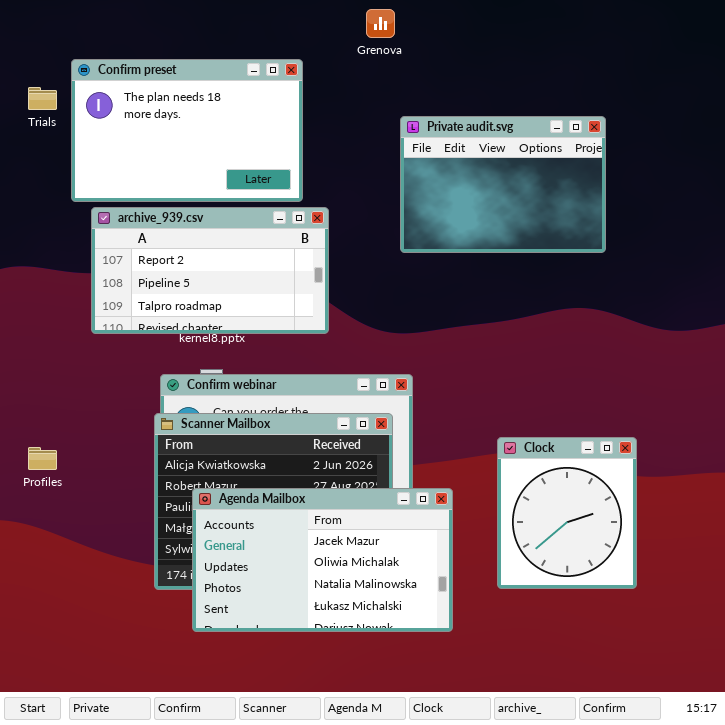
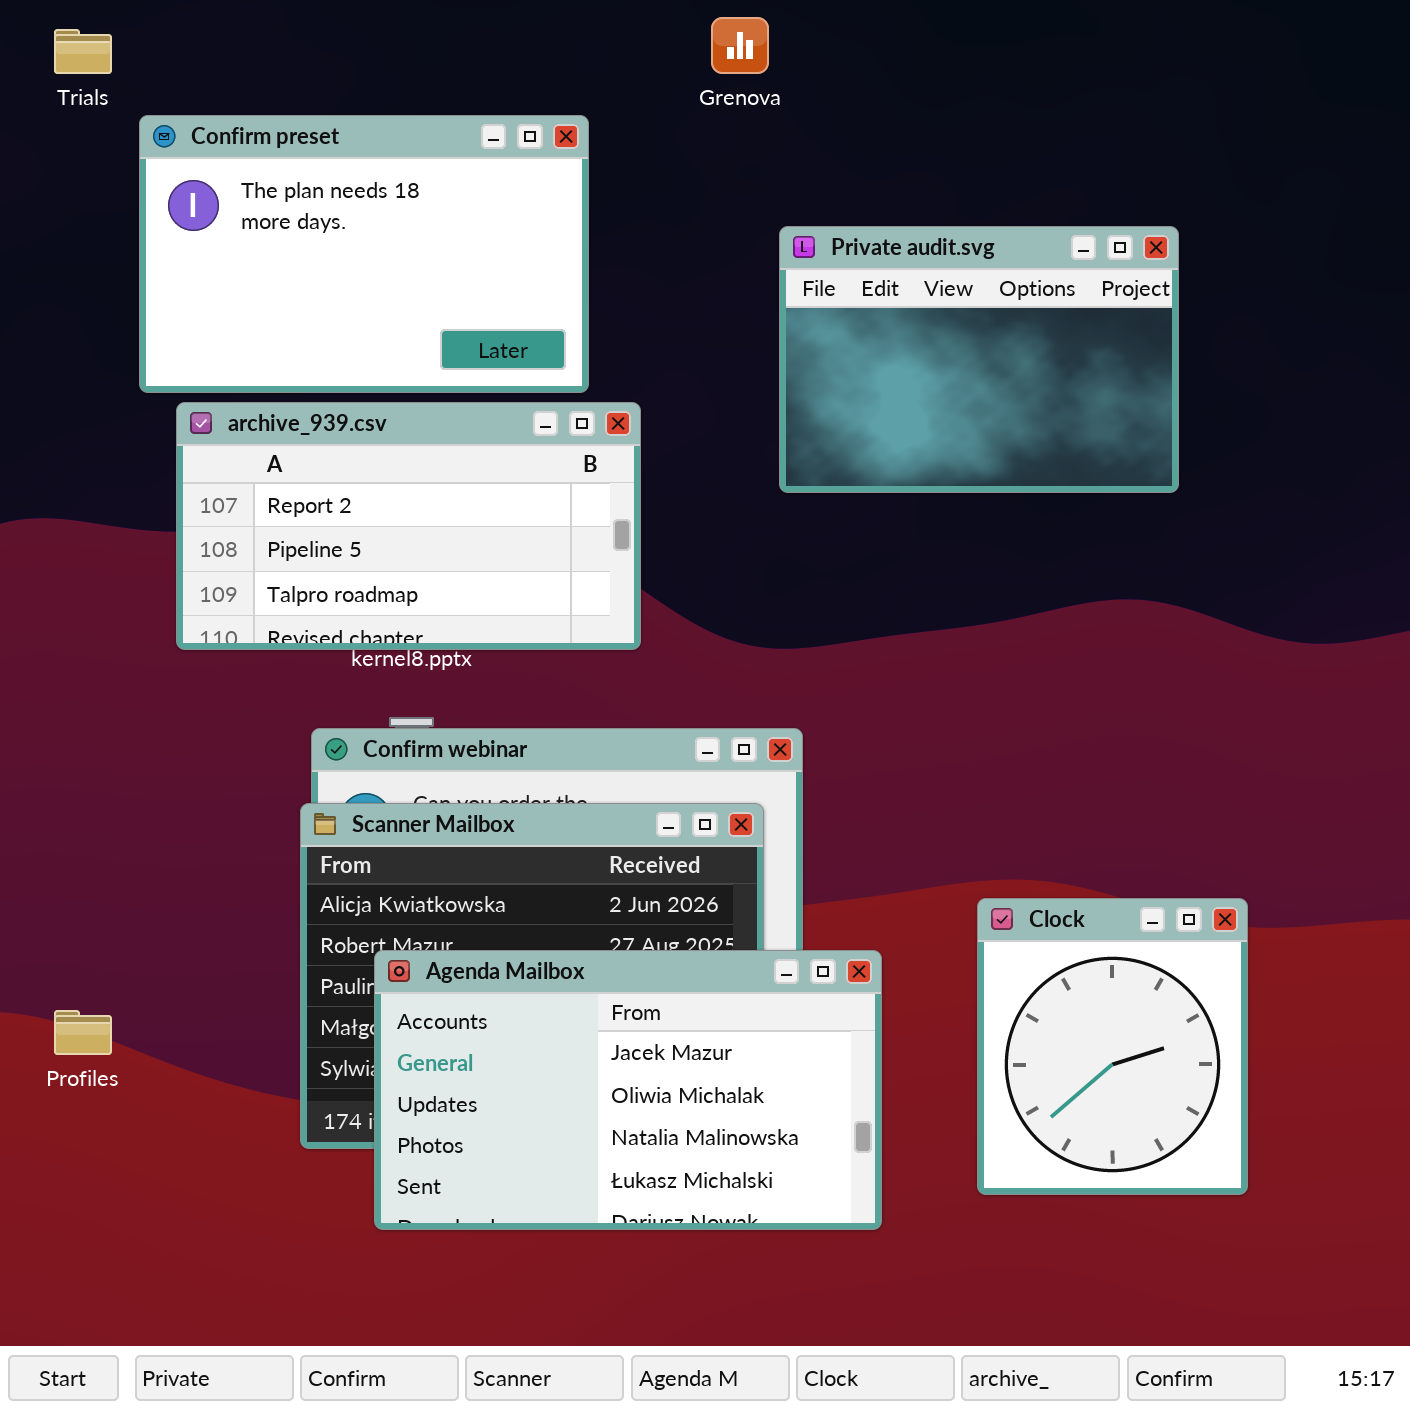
Trials: [28,87,57,110] -> [54,29,112,74], moved
Clock: [497,437,637,589] -> [977,898,1248,1195], moved
Profiles: [28,447,57,470] -> [54,1010,112,1055], moved

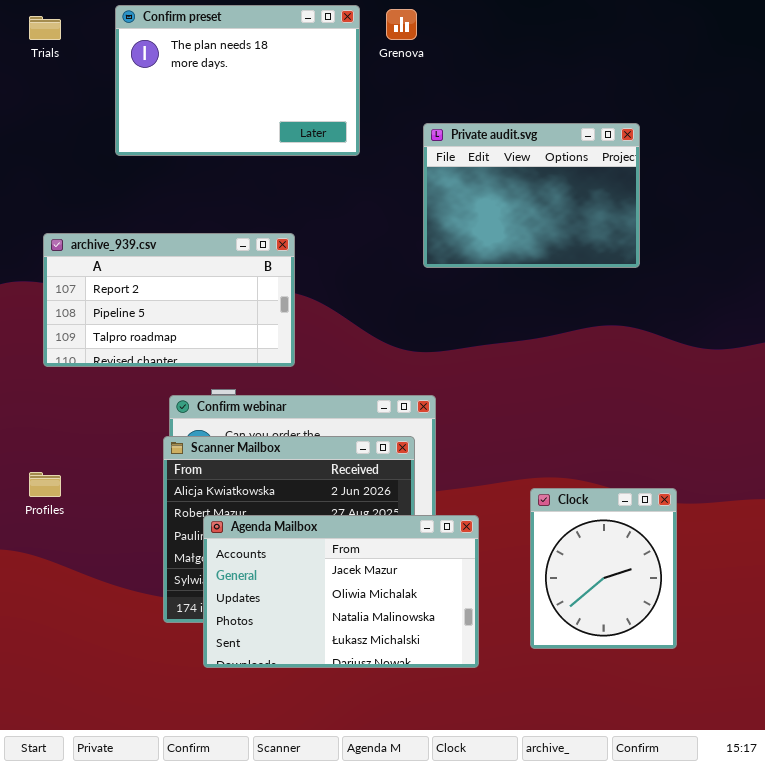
Confirm preset: [139,115,589,393] -> [115,5,360,156], moved
archive_939.csv: [176,402,641,650] -> [43,233,295,367], moved
Profiles: [54,1010,112,1055] -> [29,472,61,497], moved

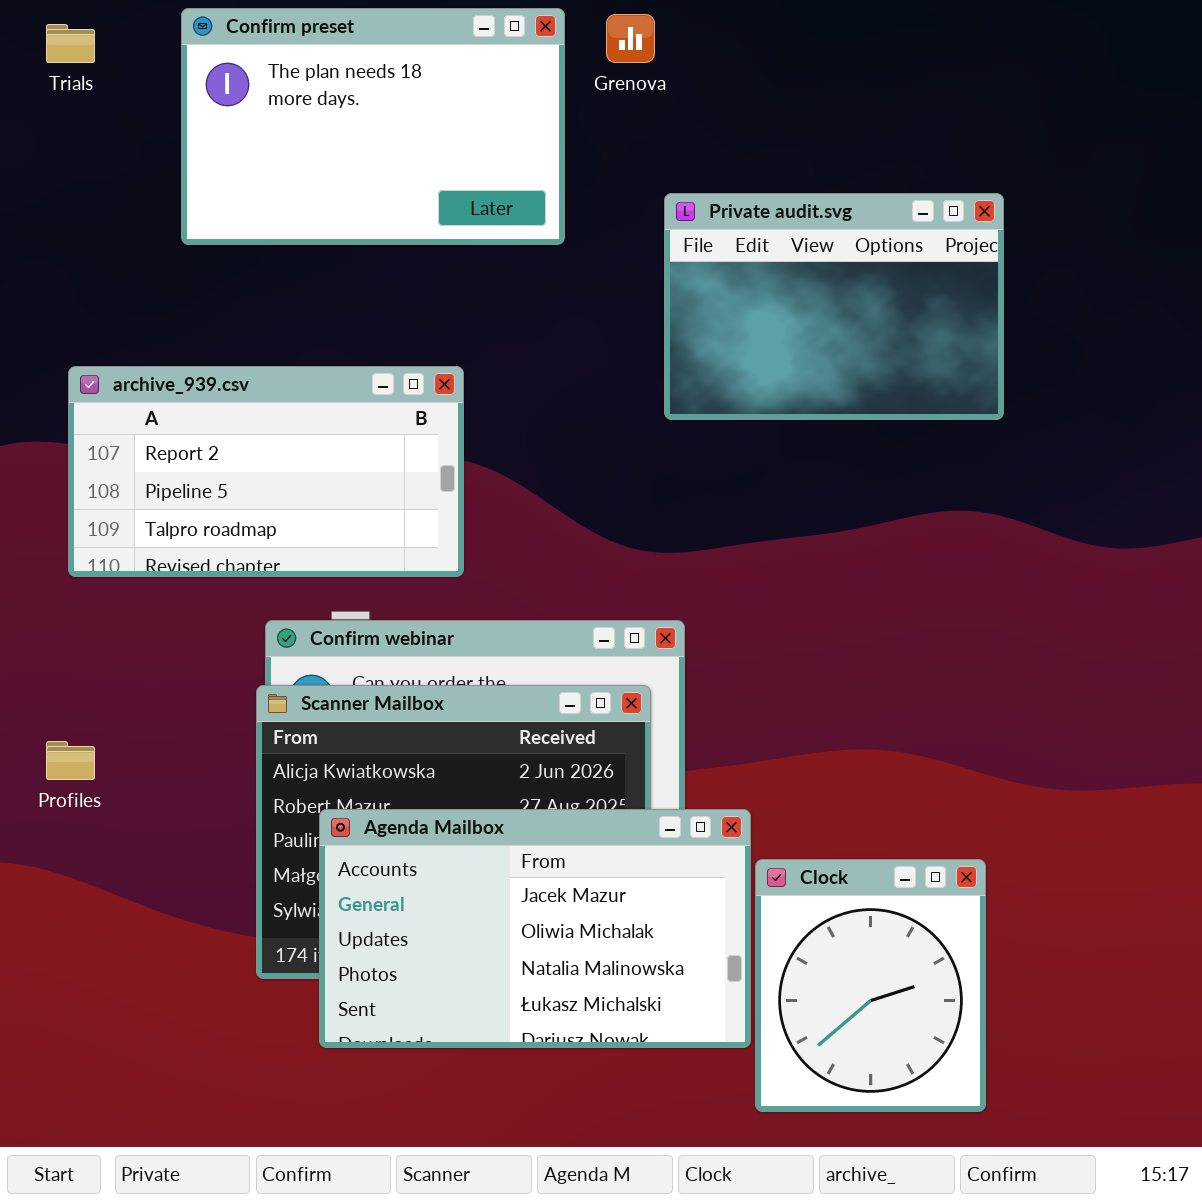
Clock: [530,488,677,649] -> [755,859,986,1112], moved

